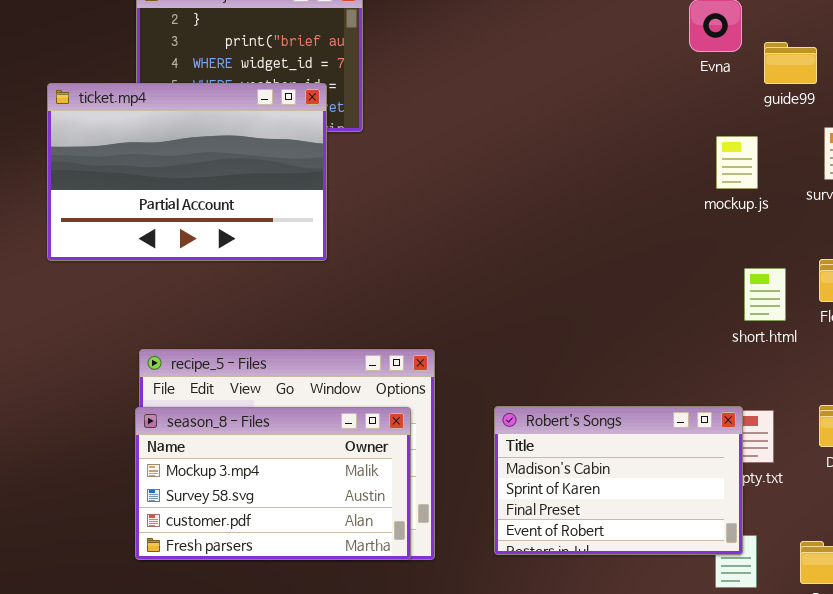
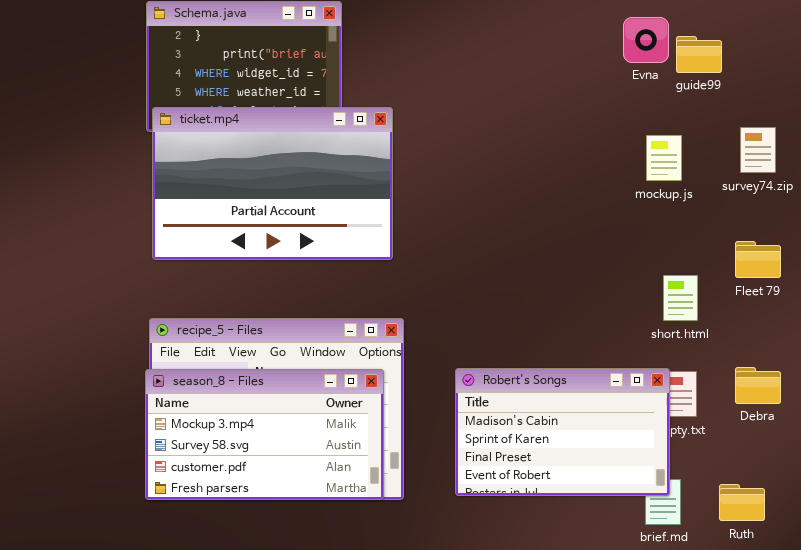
guide99: [764,42,817,84] -> [676,36,722,73], moved
ticket.mp4: [47,83,327,261] -> [152,107,393,260], moved
short.html: [744,268,786,321] -> [663,275,698,321], moved

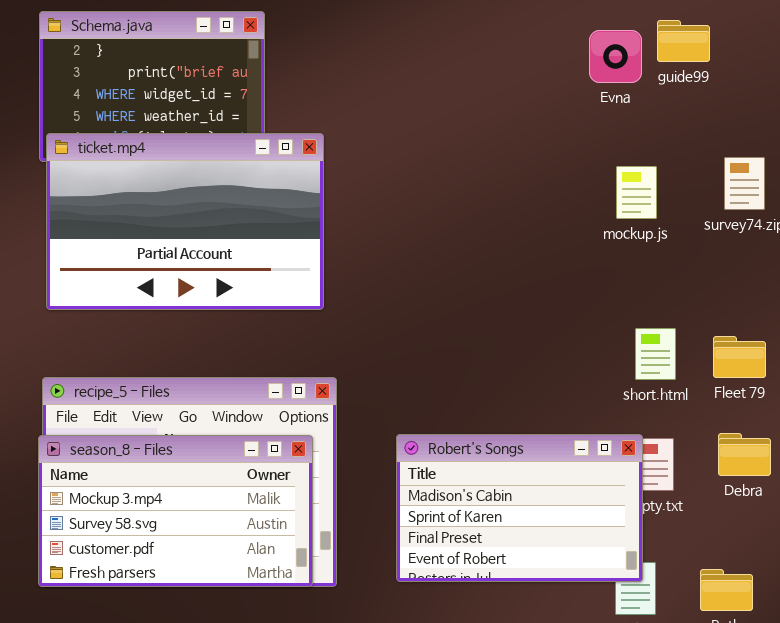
guide99: [676,36,722,73] -> [657,20,710,62], moved
Fleet 79: [735,241,781,278] -> [713,336,766,378], moved

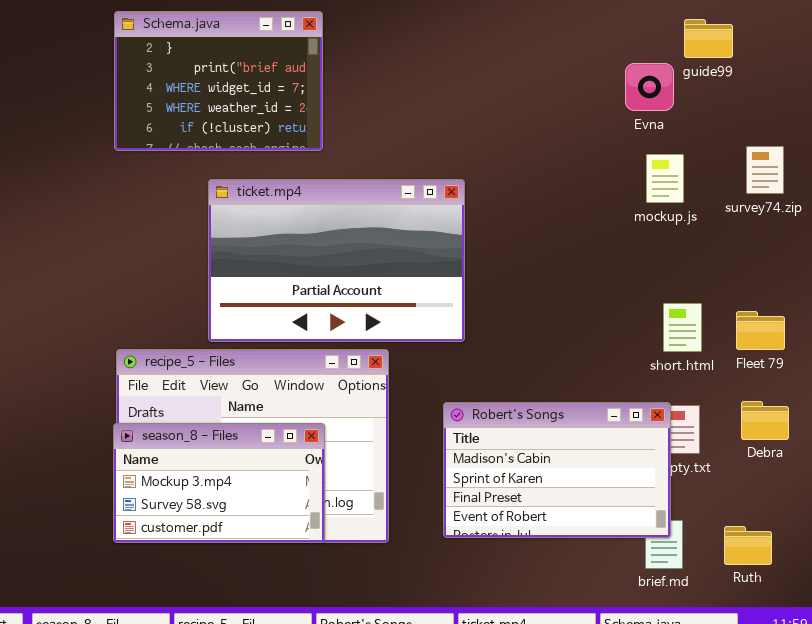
Evna: [589,30,642,83] -> [625,63,674,111], moved
ticket.mp4: [46,133,324,310] -> [208,179,465,342], moved
season_8 - Files: [38,435,313,587] -> [113,423,325,543], resized

